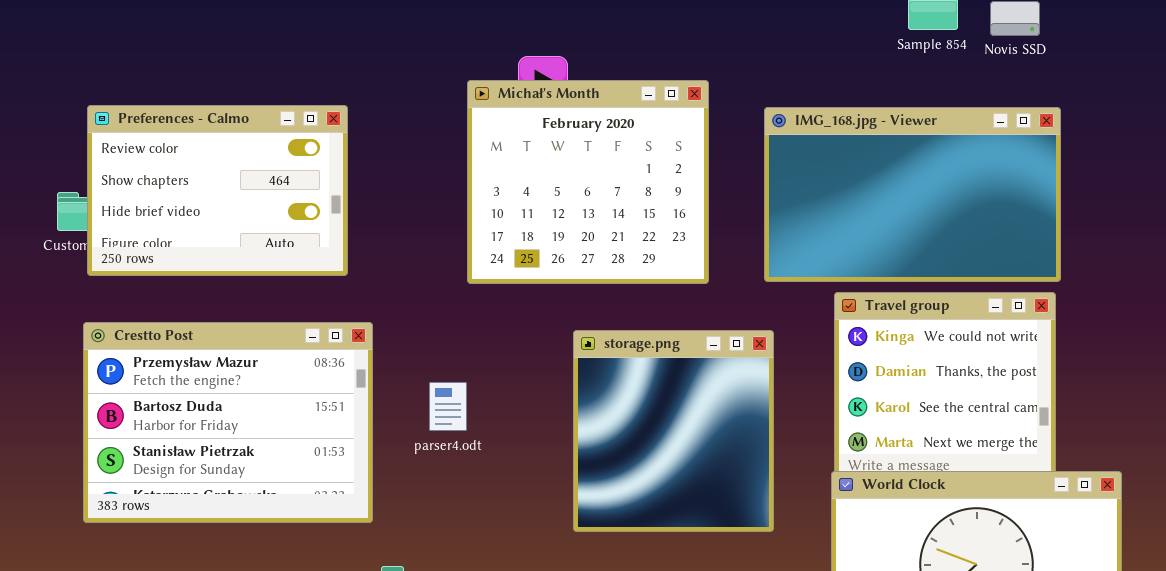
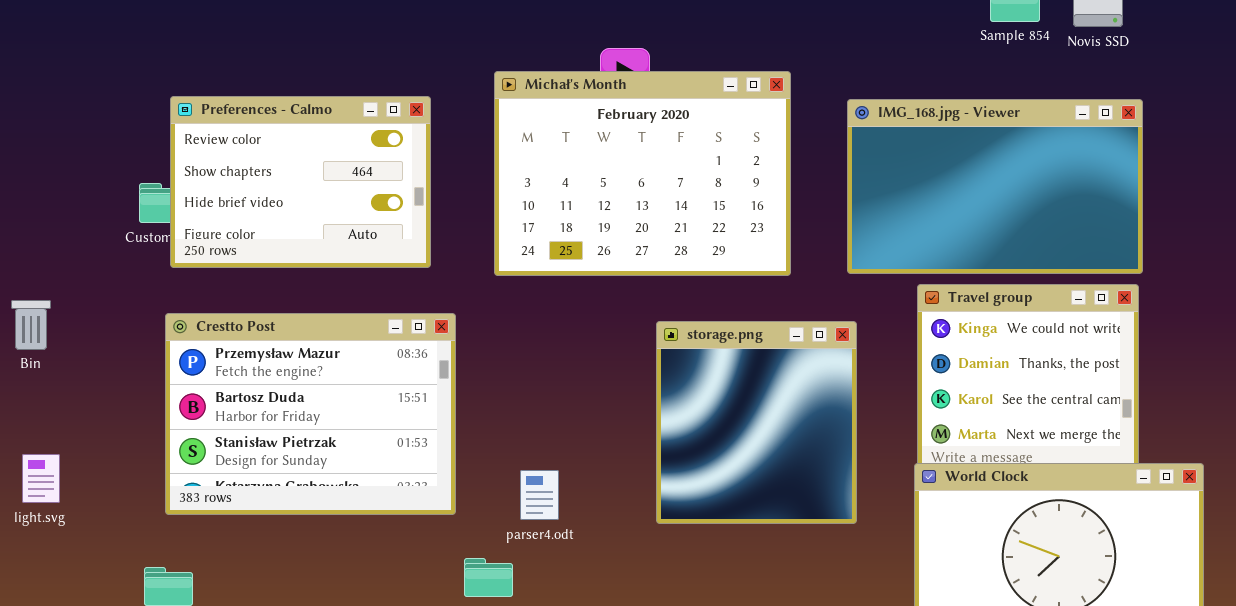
Michał's Month: [467,80,709,284] -> [494,71,791,276], resized
parser4.odt: [429,382,467,431] -> [520,470,559,520], moved

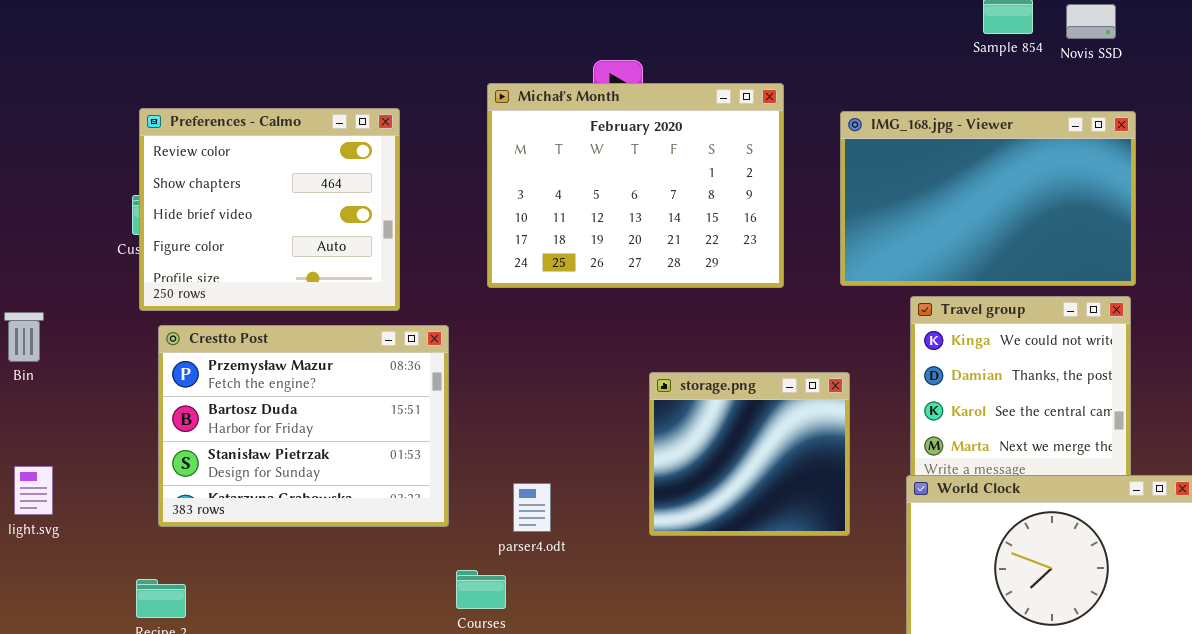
Preferences - Calmo: [170,96,431,268] -> [139,108,400,311], moved, resized
storage.png: [656,321,857,524] -> [649,372,850,536], resized

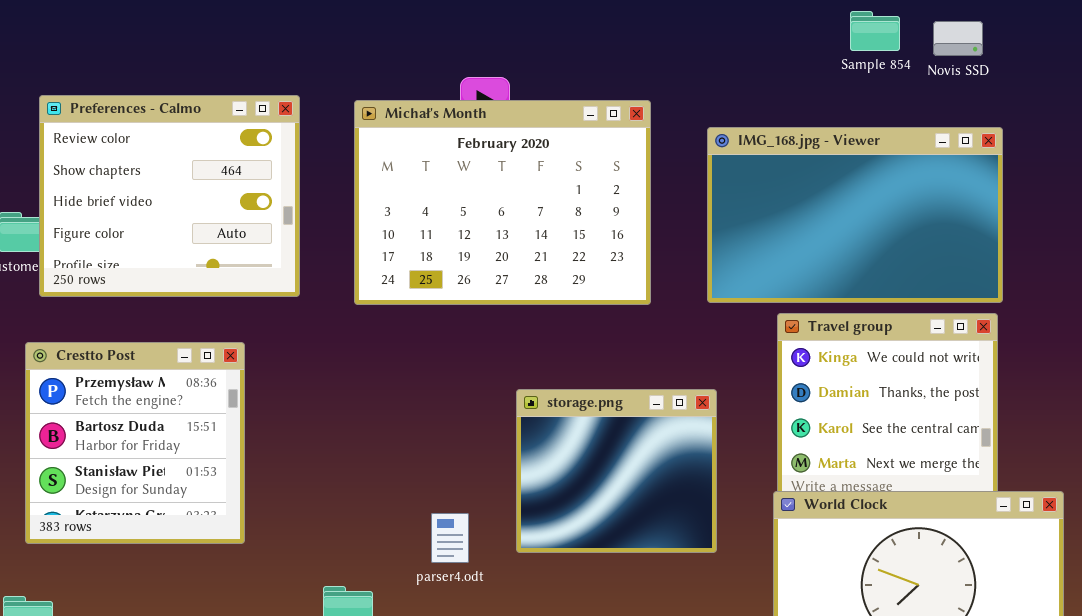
Preferences - Calmo: [139,108,400,311] -> [39,95,300,297], moved
Crestto Post: [158,325,449,527] -> [25,342,245,544], resized
parser4.odt: [513,483,551,532] -> [431,513,469,563], moved

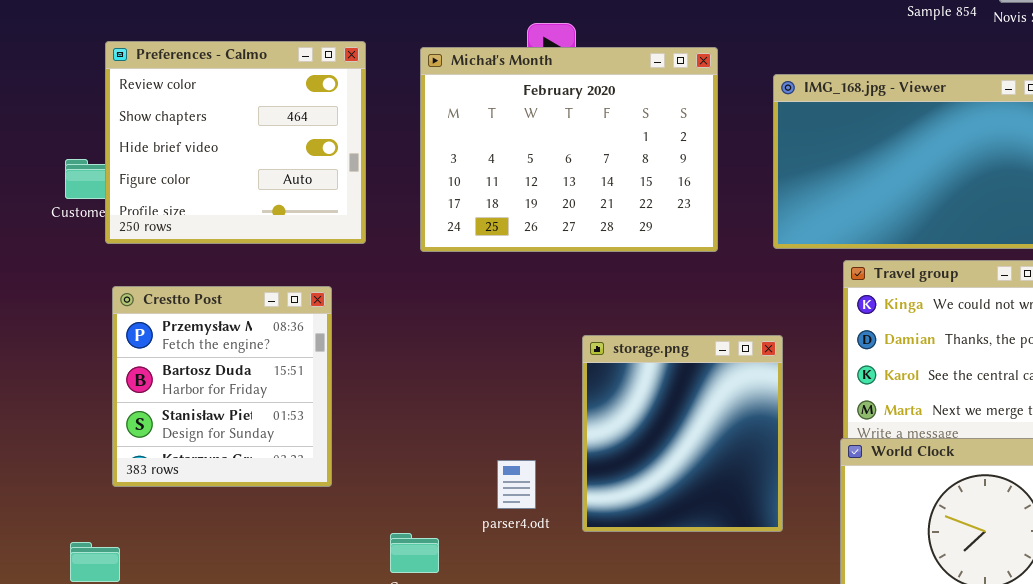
Crestto Post: [25,342,245,544] -> [112,286,332,487], moved
storage.png: [516,389,717,553] -> [582,335,783,532], resized

